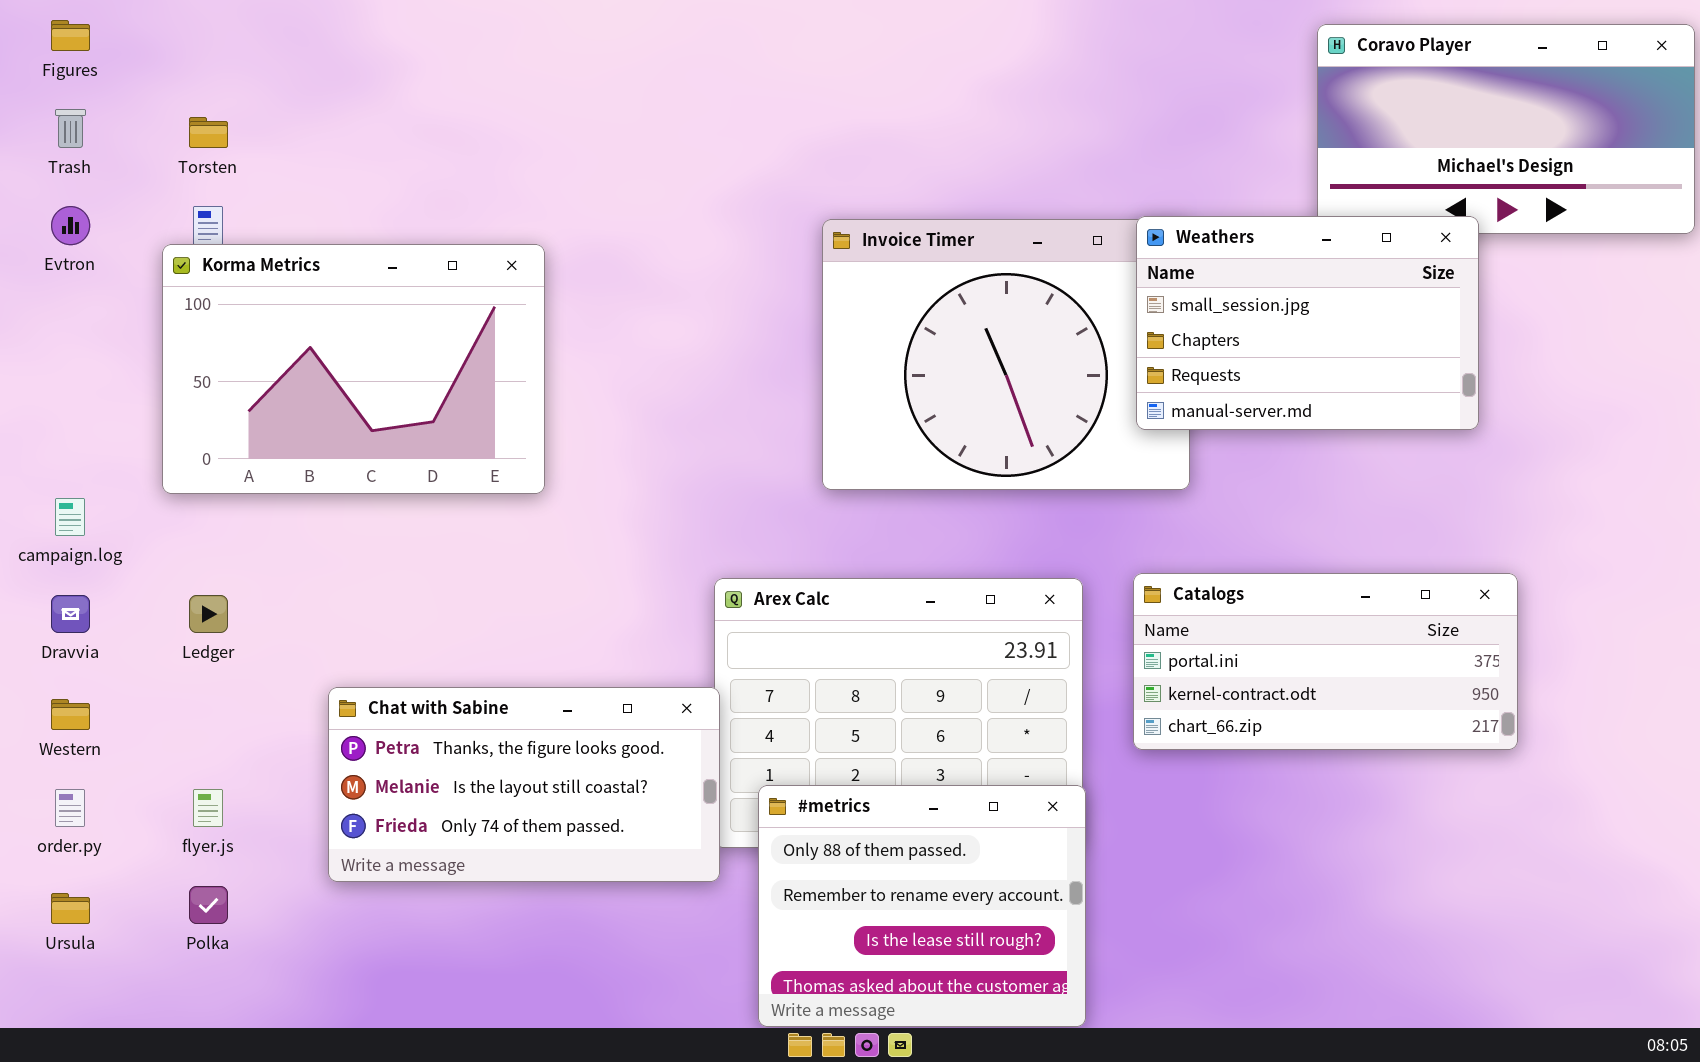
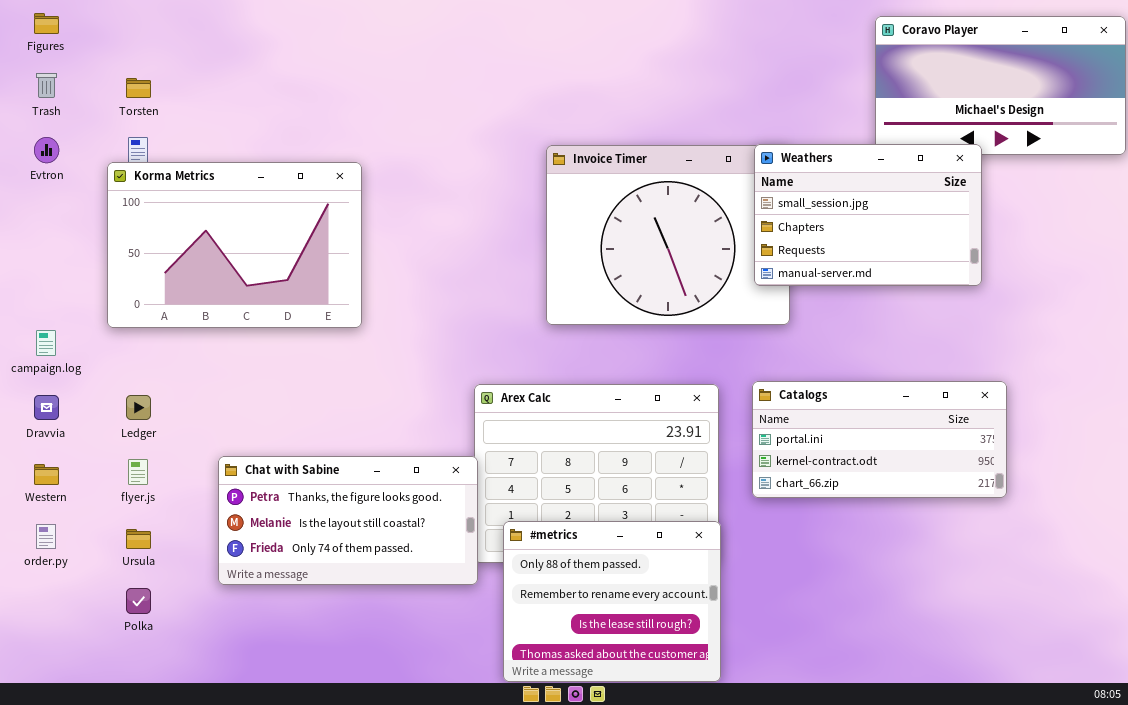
flyer.js: [193,789,223,827] -> [128,459,148,485], moved
Ursula: [51,893,90,924] -> [126,529,151,549], moved

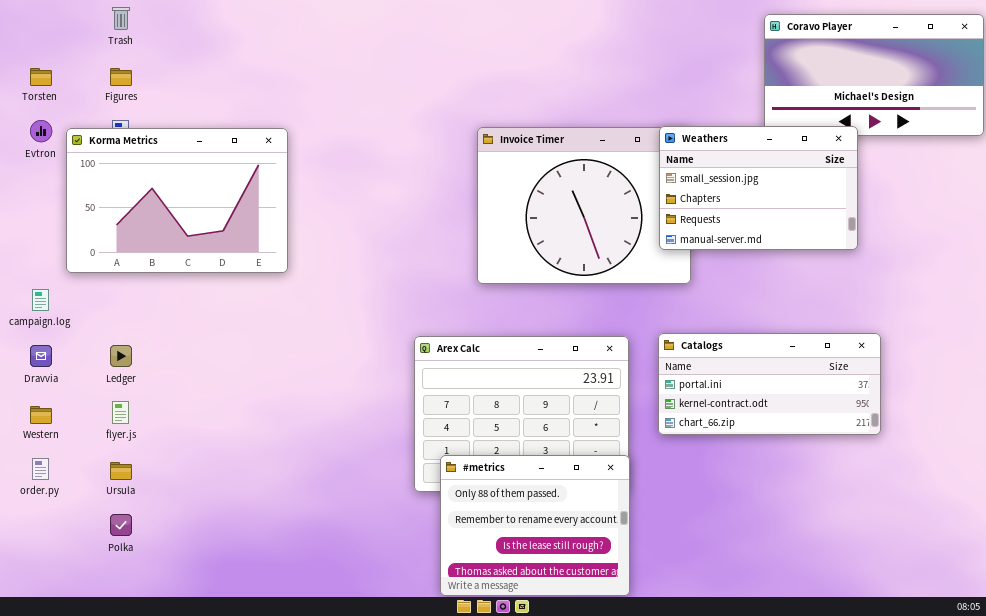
Figures: [34,13,59,34] -> [110,68,132,86], moved
Trash: [36,73,57,98] -> [112,7,130,30], moved
Torsten: [126,78,151,98] -> [30,68,52,86], moved
Korma Metrics: [107,162,362,328] -> [66,128,288,273], moved
Chat with Sabine: [218,456,478,585] -> none, closed

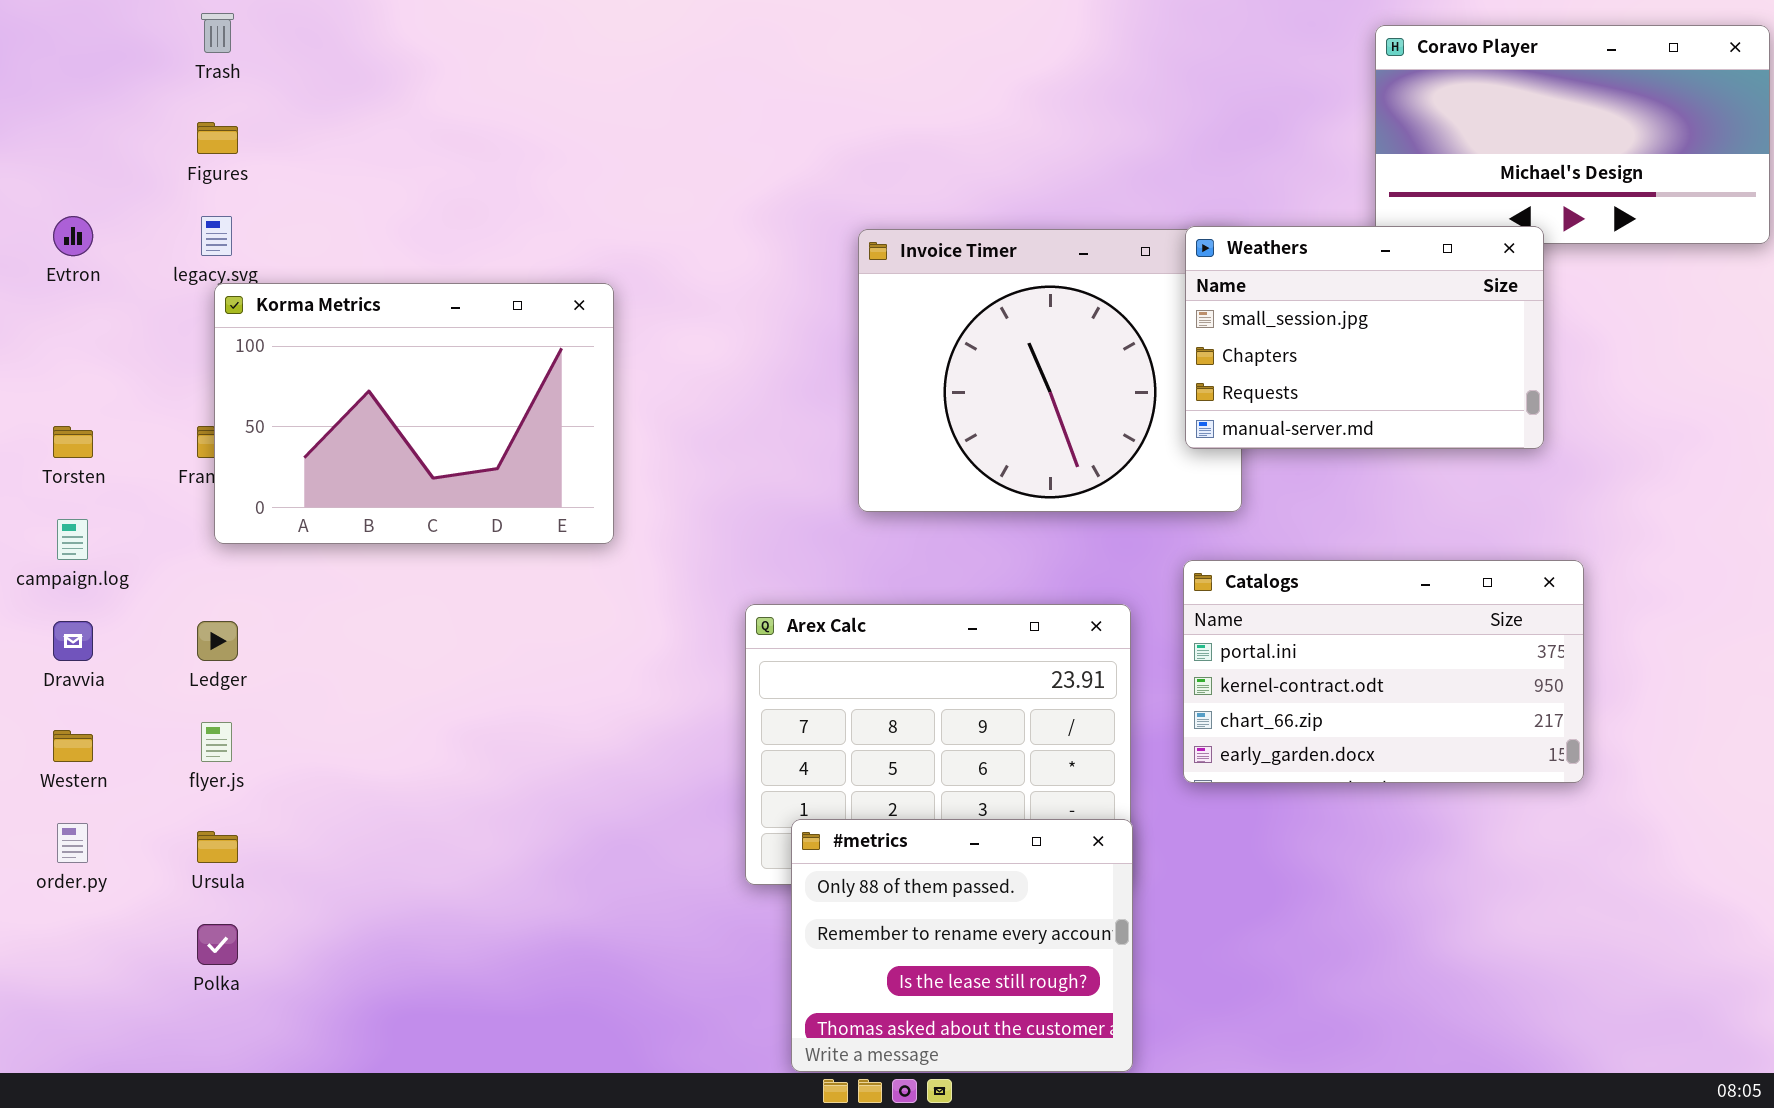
Torsten: [30,68,52,86] -> [53,426,93,458], moved
Korma Metrics: [66,128,288,273] -> [214,283,614,544], moved
Catalogs: [658,333,881,435] -> [1183,560,1584,783], resized

